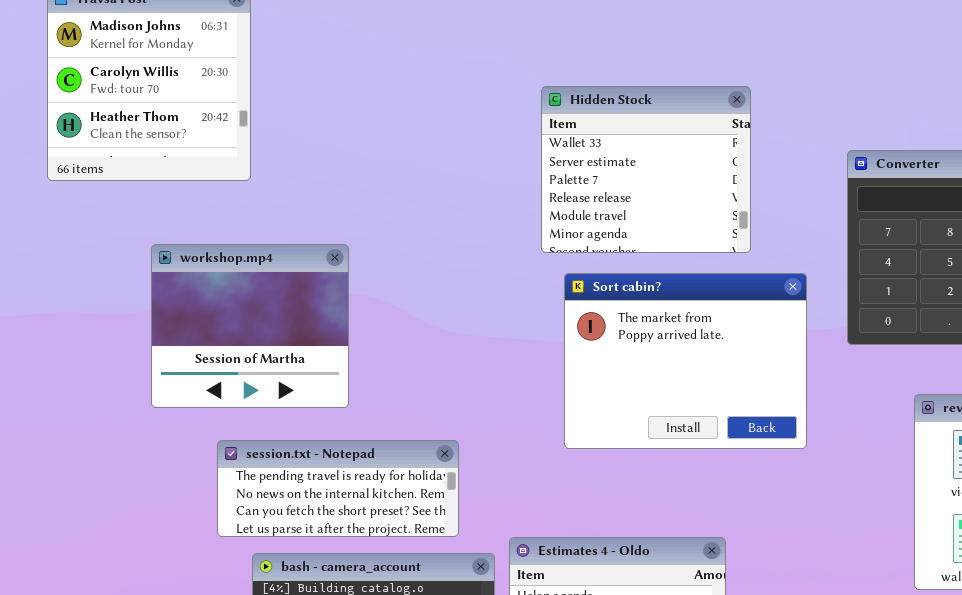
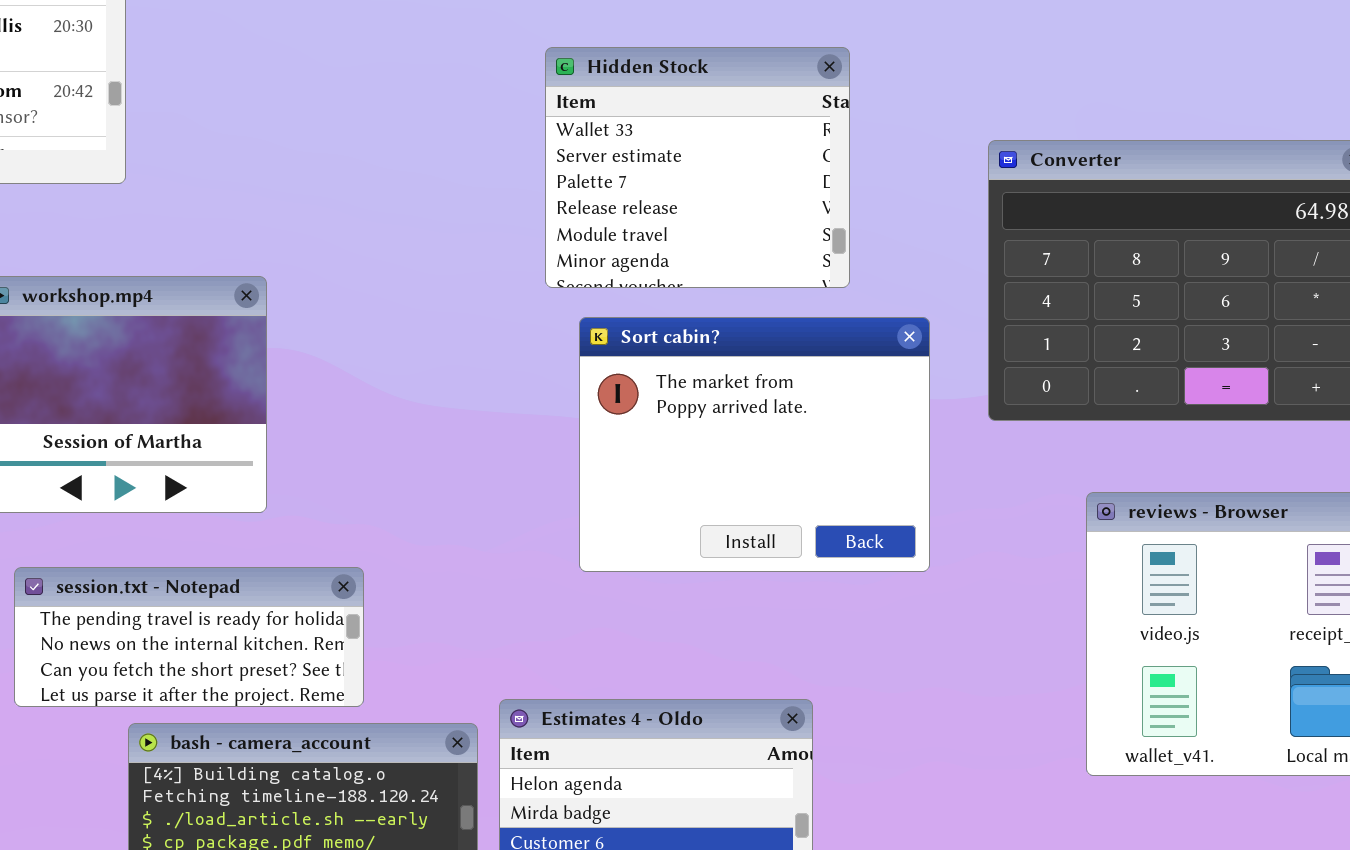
session.txt - Notepad: [217,440,459,537] -> [14,567,364,707], moved

